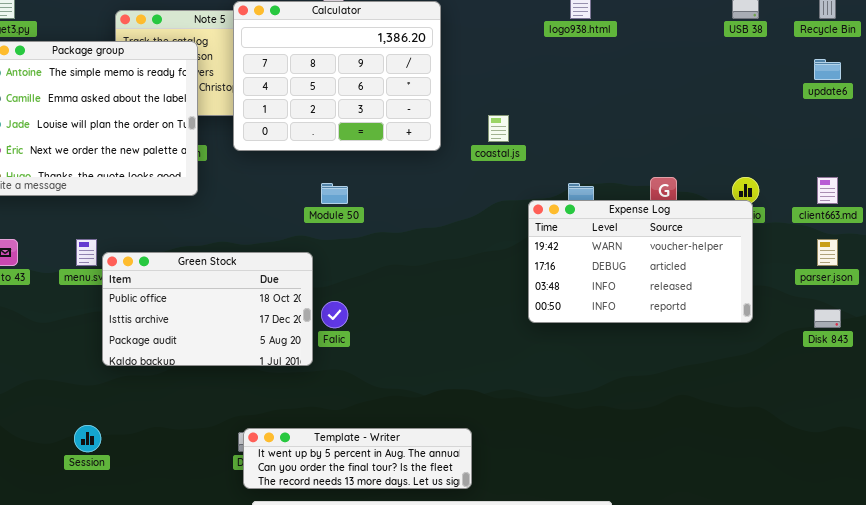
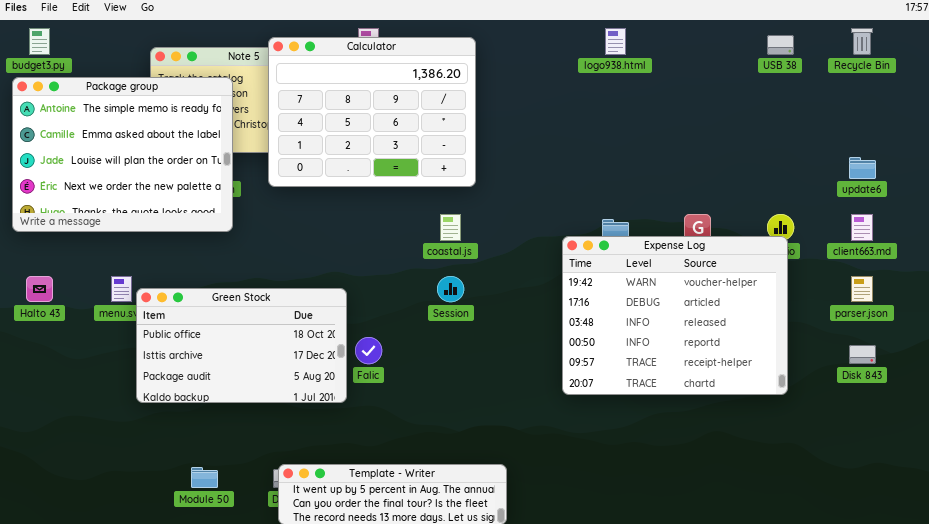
update6: [814,59,841,80] -> [849,157,876,179], moved
coastal.js: [488,115,509,142] -> [440,214,461,241], moved
Module 50: [321,183,348,204] -> [191,467,218,488], moved
Expense Log: [528,200,753,323] -> [562,236,788,395], resized
Session: [74,425,101,452] -> [437,276,464,302], moved

